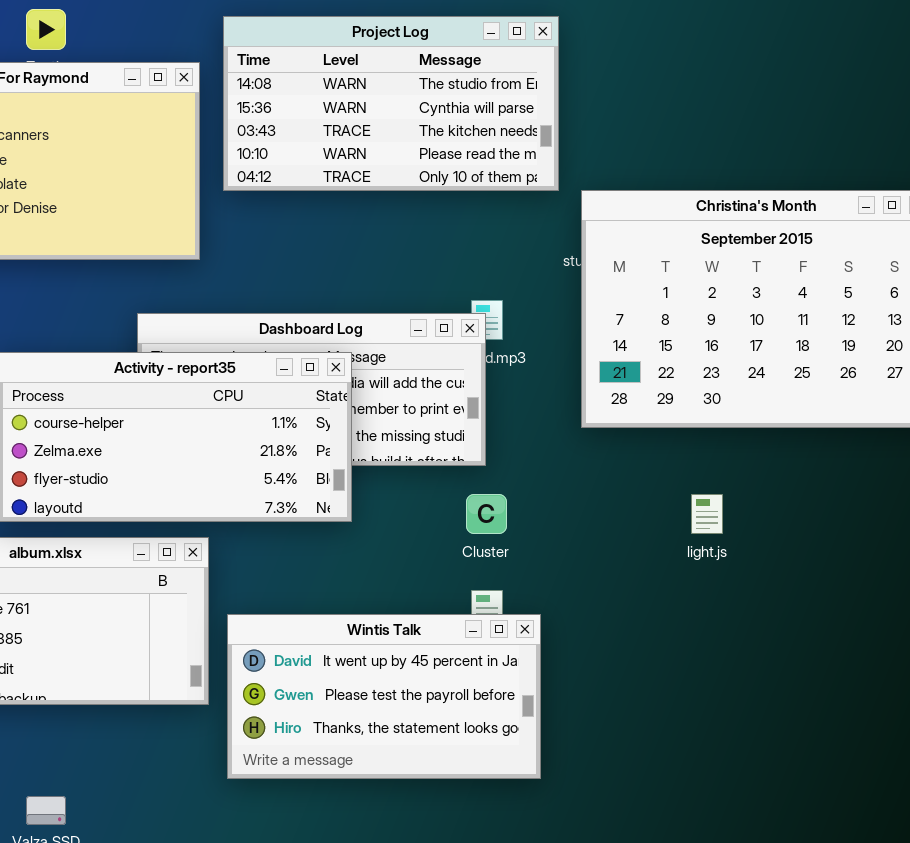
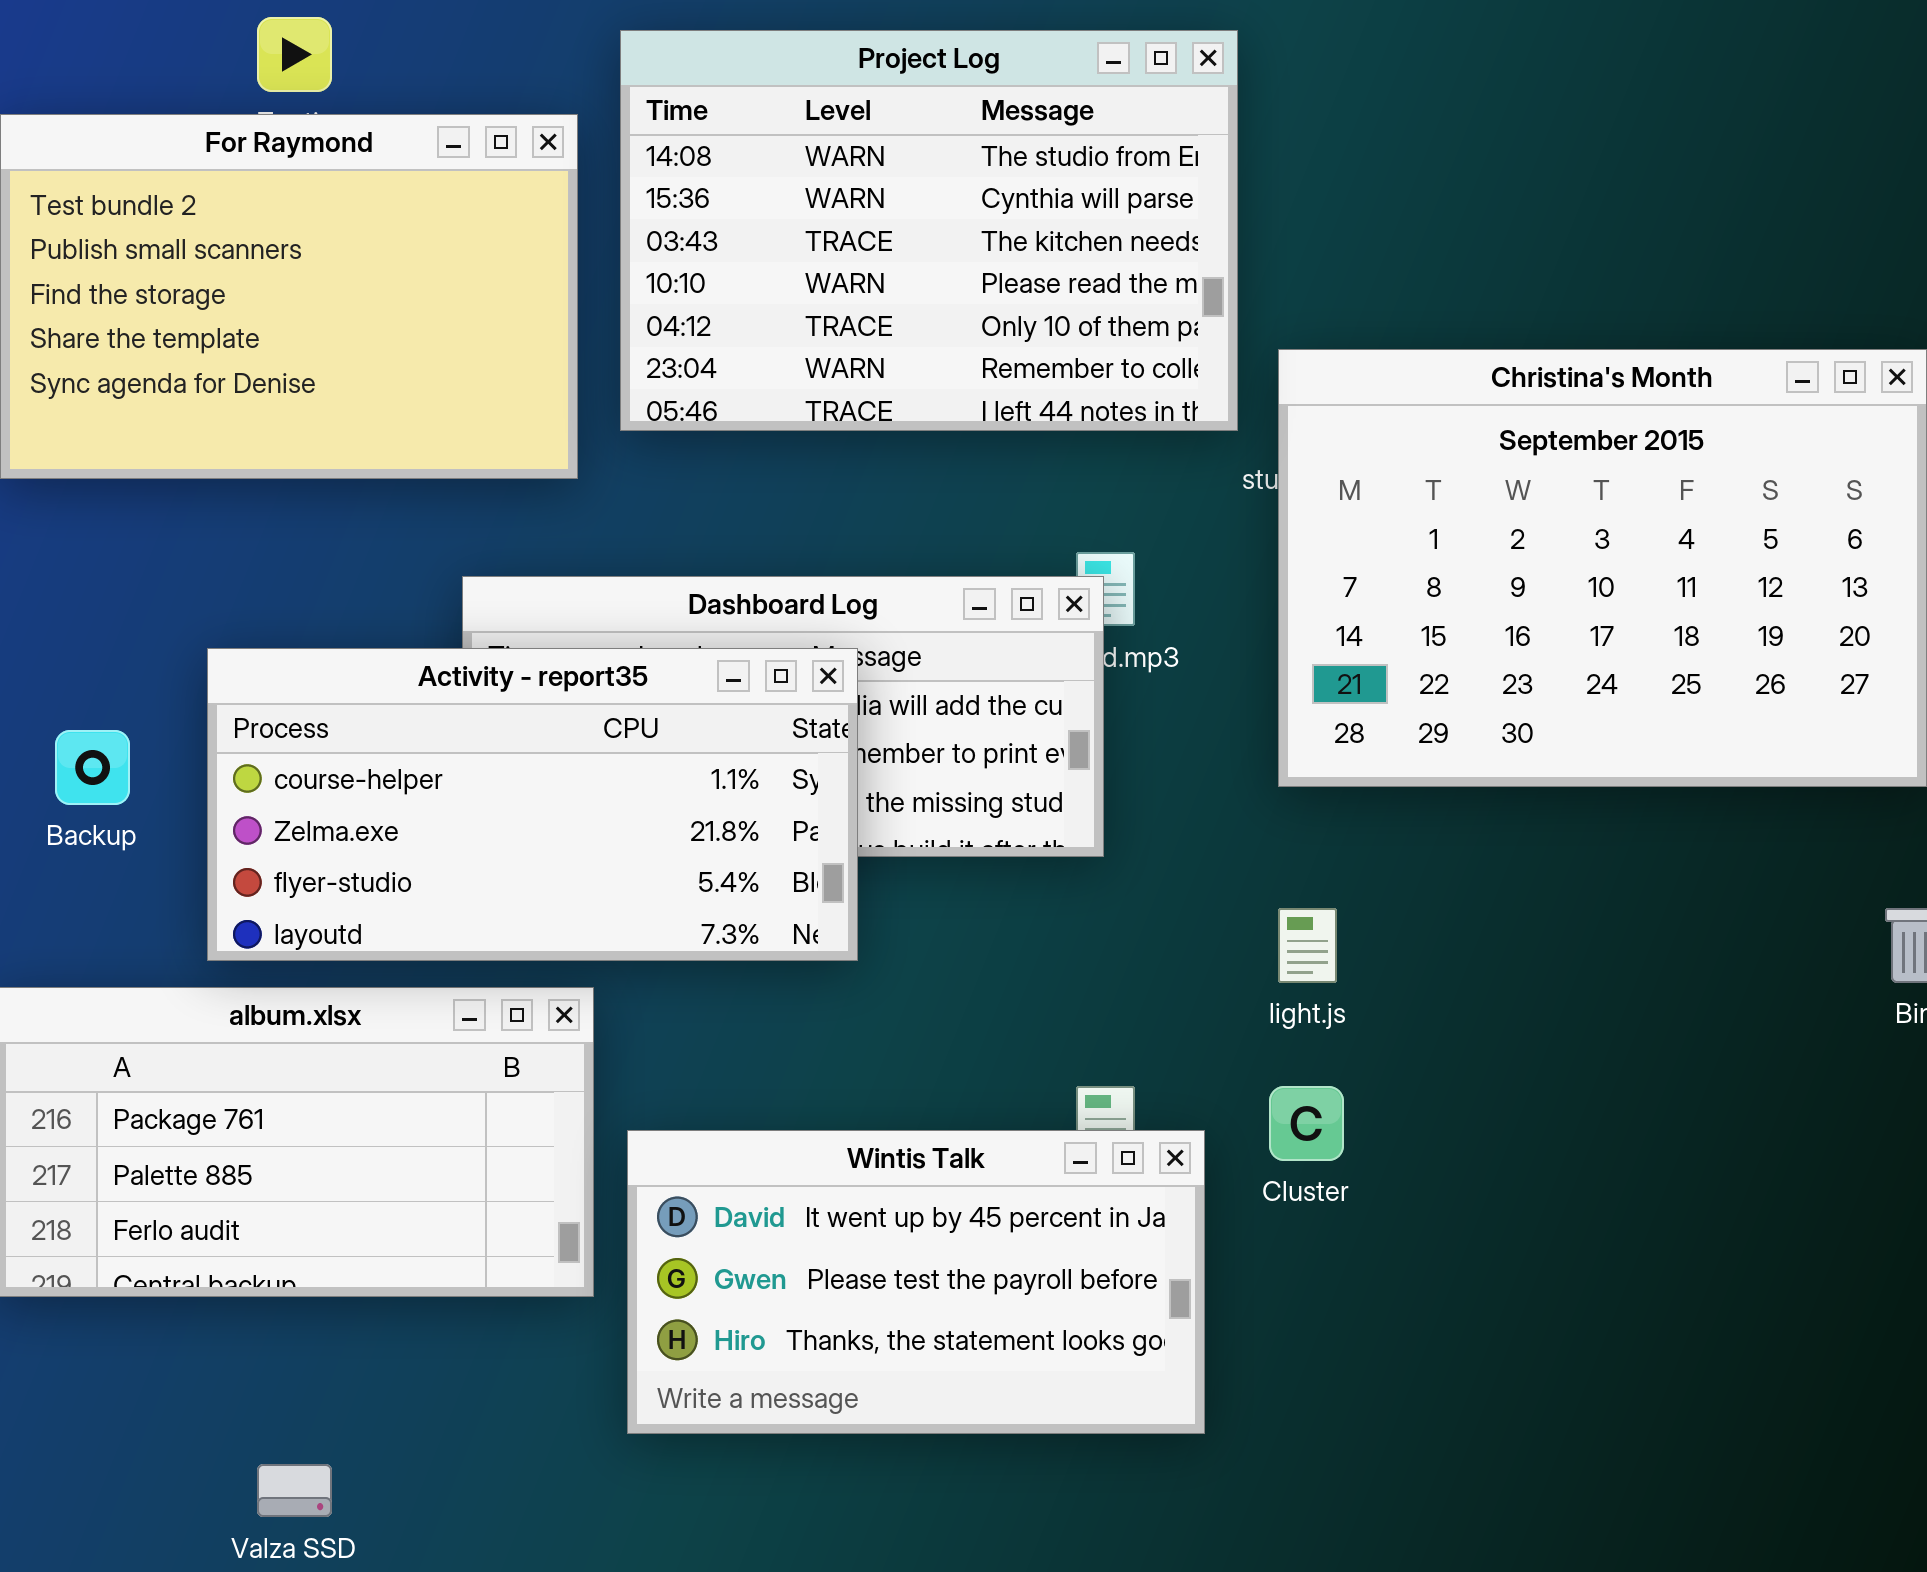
Project Log: [223,16,559,191] -> [620,30,1238,431], resized
Cluster: [466,494,507,534] -> [1269,1086,1344,1161], moved
light.js: [691,494,723,534] -> [1278,908,1337,983], moved

